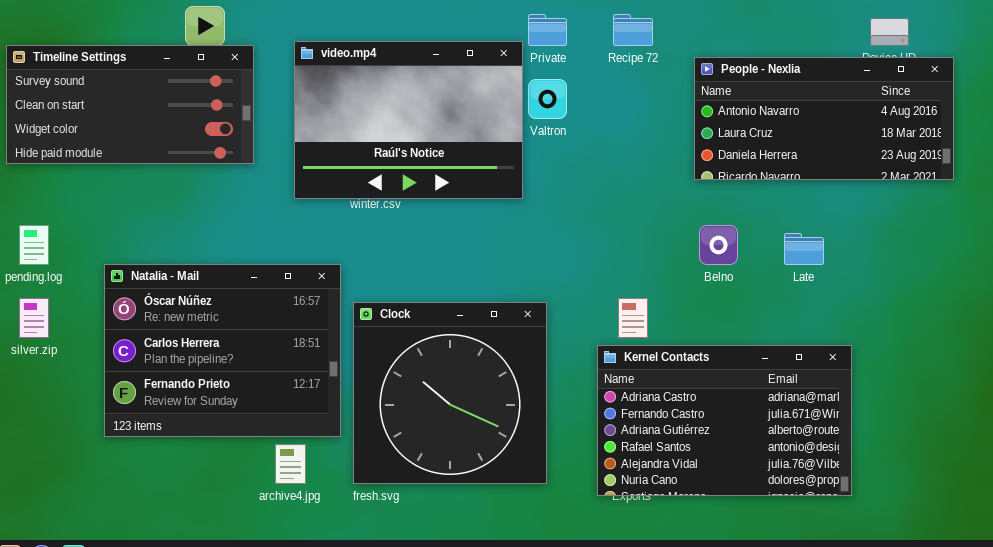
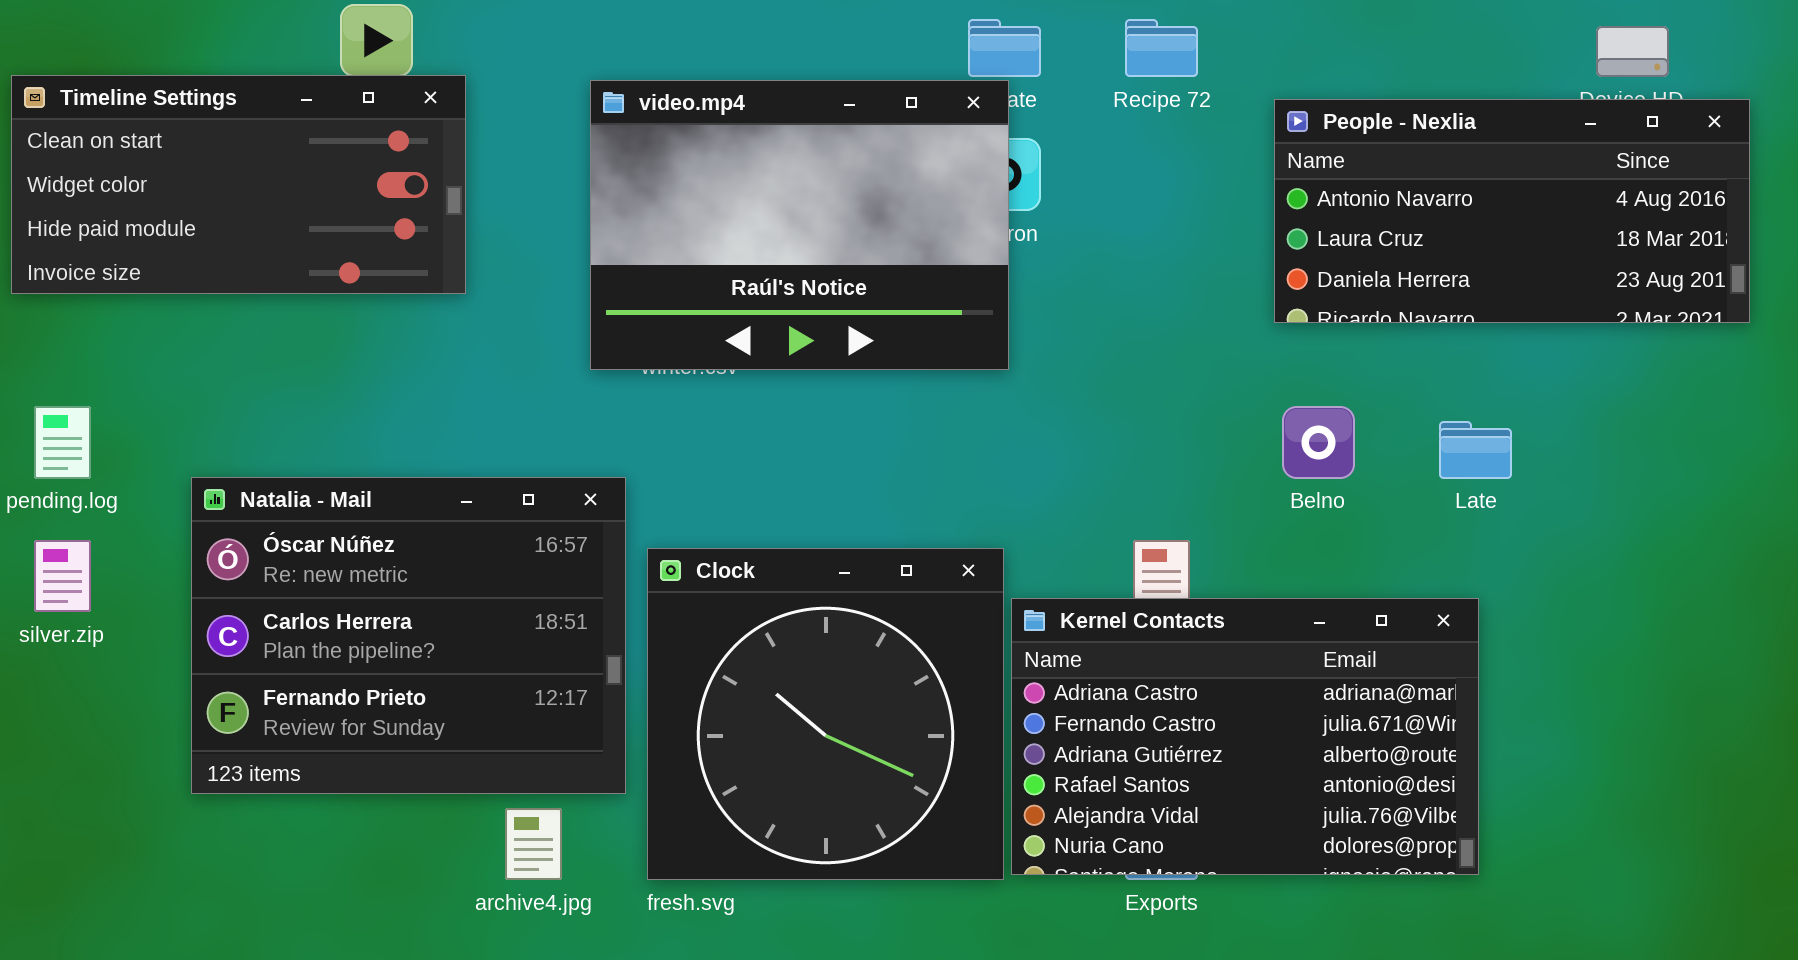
video.mp4: [294,41,523,199] -> [590,80,1009,370], moved
Timeline Settings: [6,45,254,164] -> [11,75,466,294], scrolled down 1 row
Kernel Contacts: [597,345,852,496] -> [1011,598,1479,875], moved

